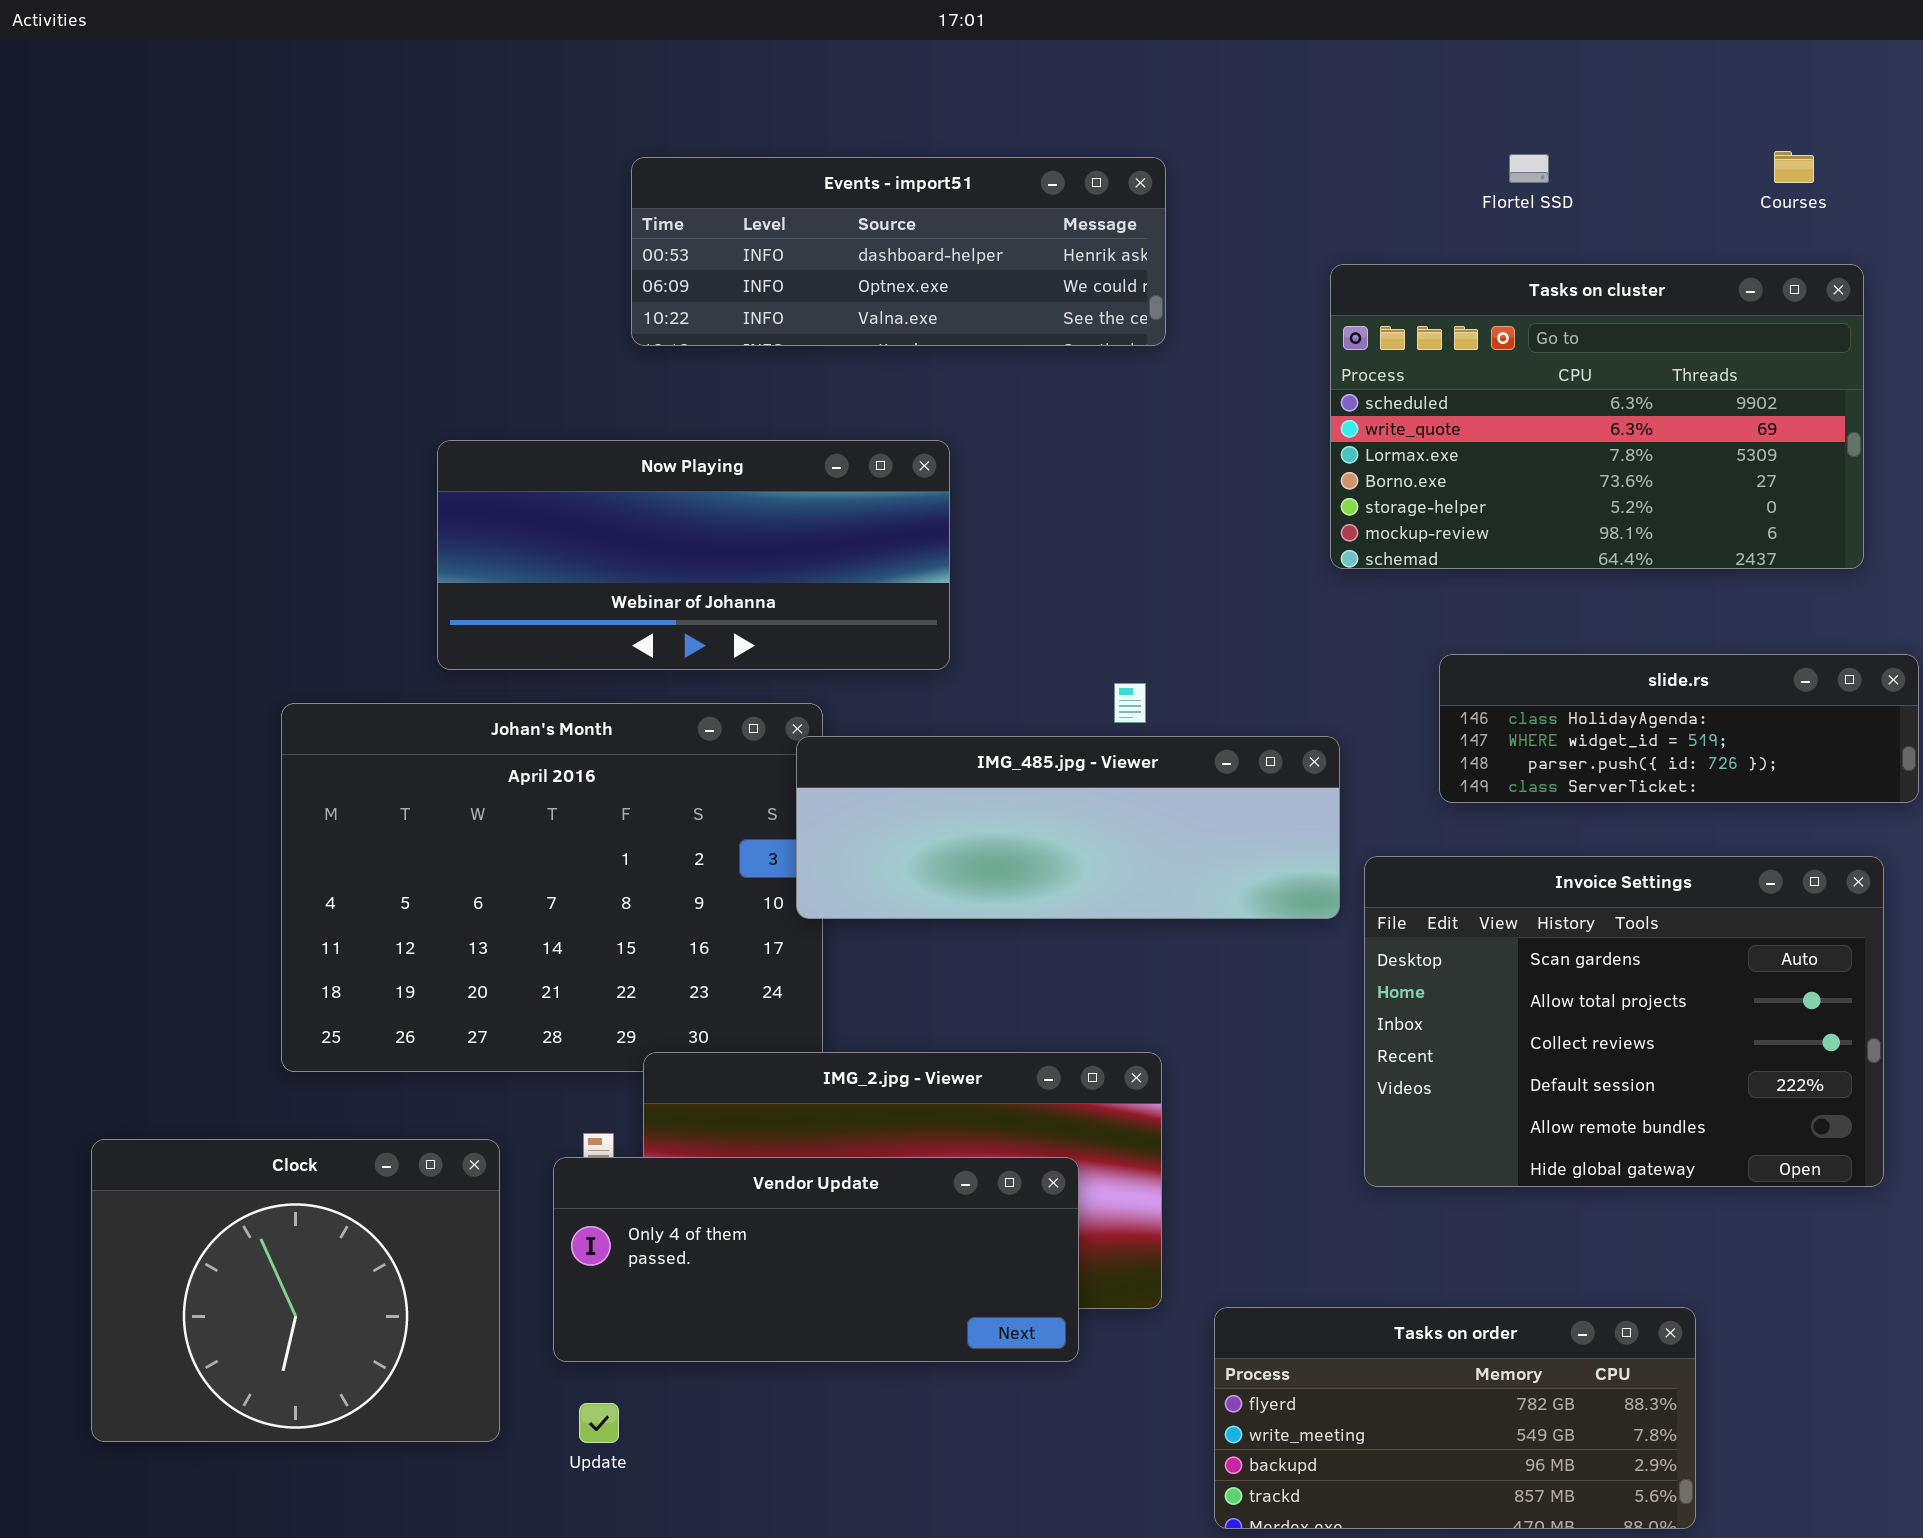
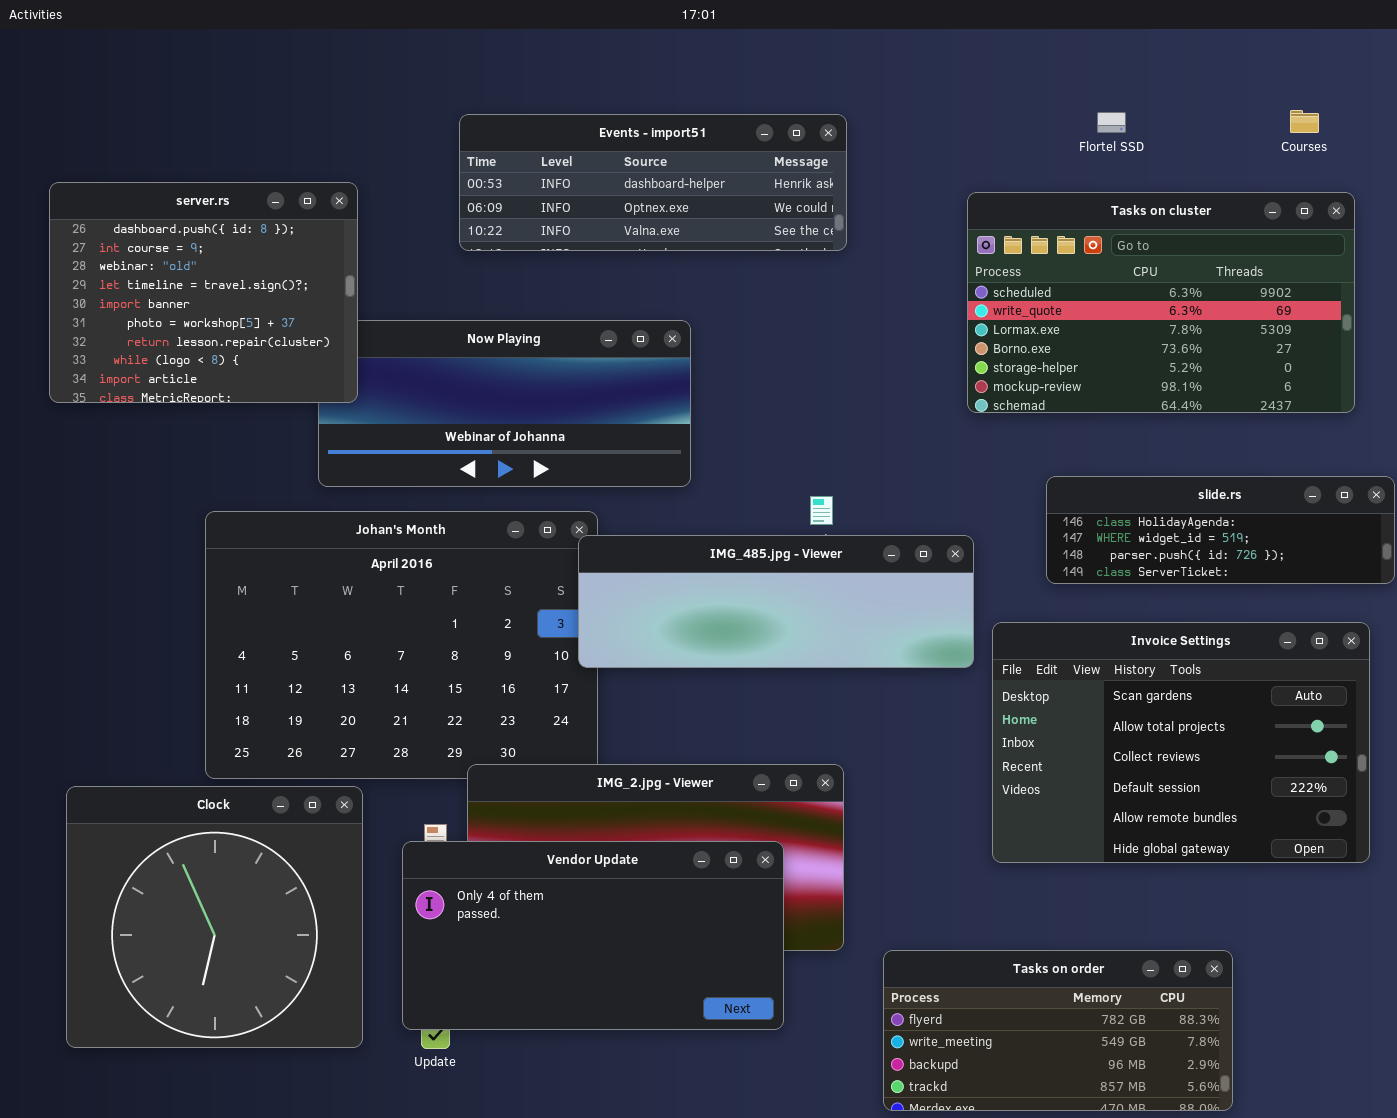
server.rs: none -> [49,182,358,403], opened
Clock: [91,1139,500,1442] -> [66,786,363,1048], resized
Vendor Update: [553,1157,1079,1362] -> [402,841,784,1030], resized

